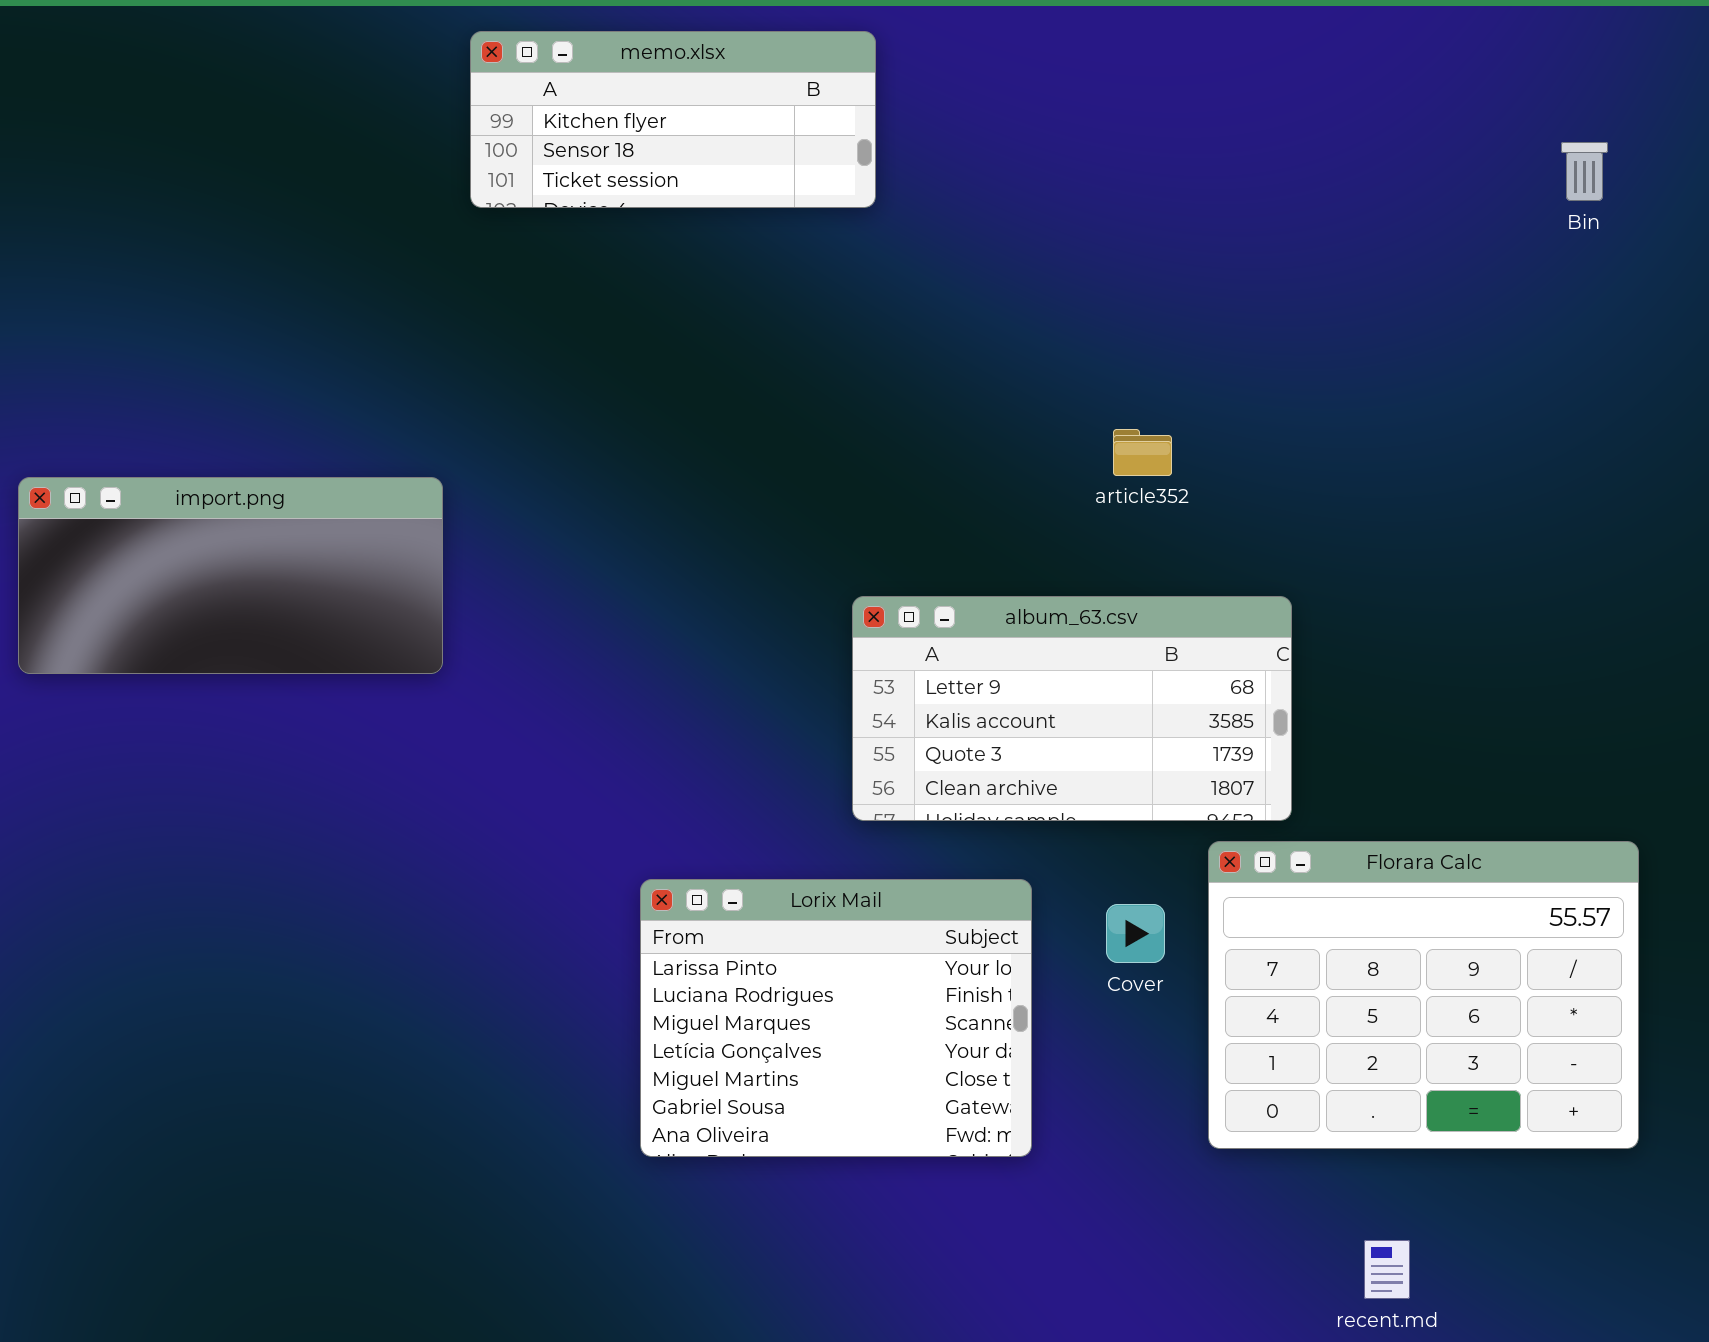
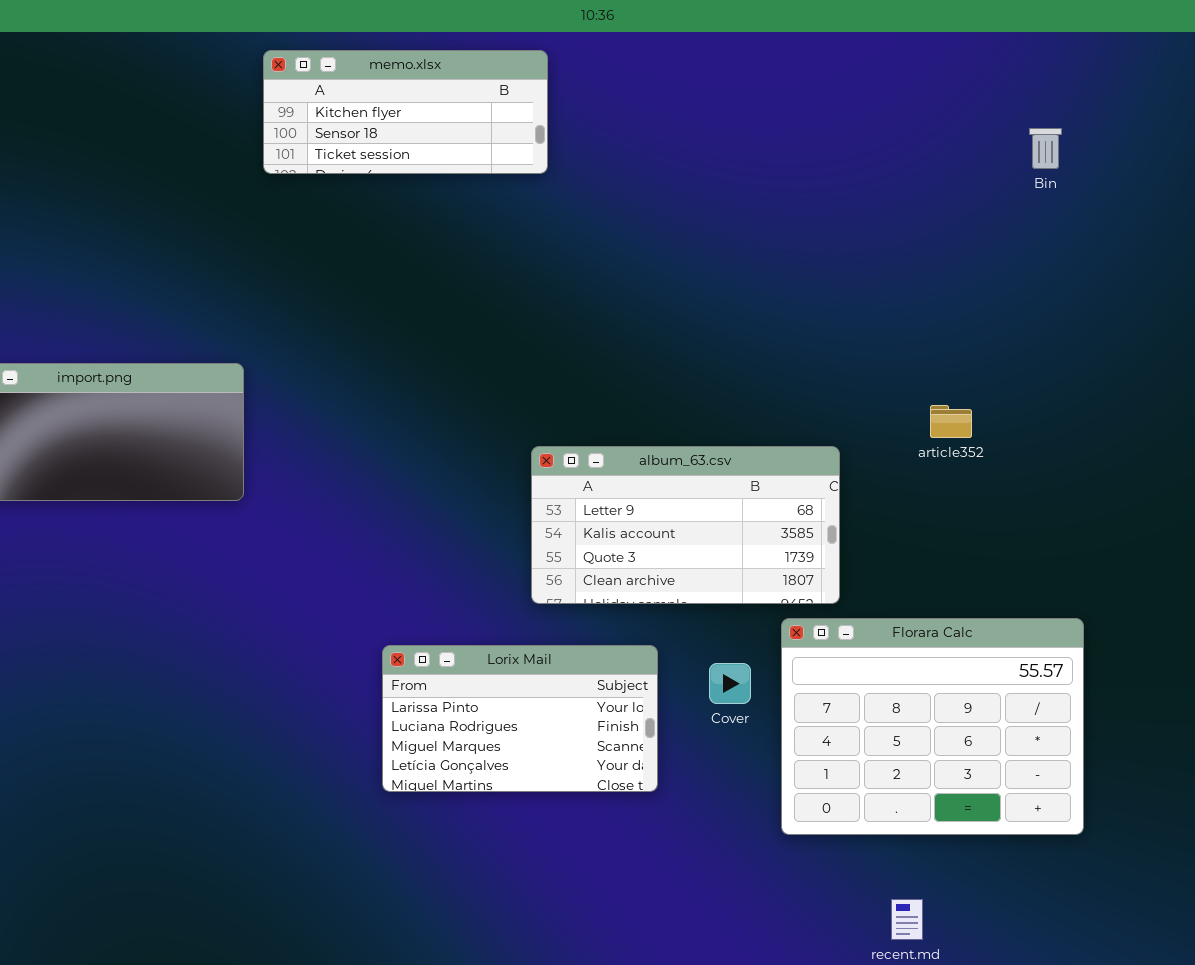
article352: [1113,429,1172,476] -> [930,405,972,438], moved
Lorix Mail: [640,879,1032,1157] -> [382,645,658,792], resized

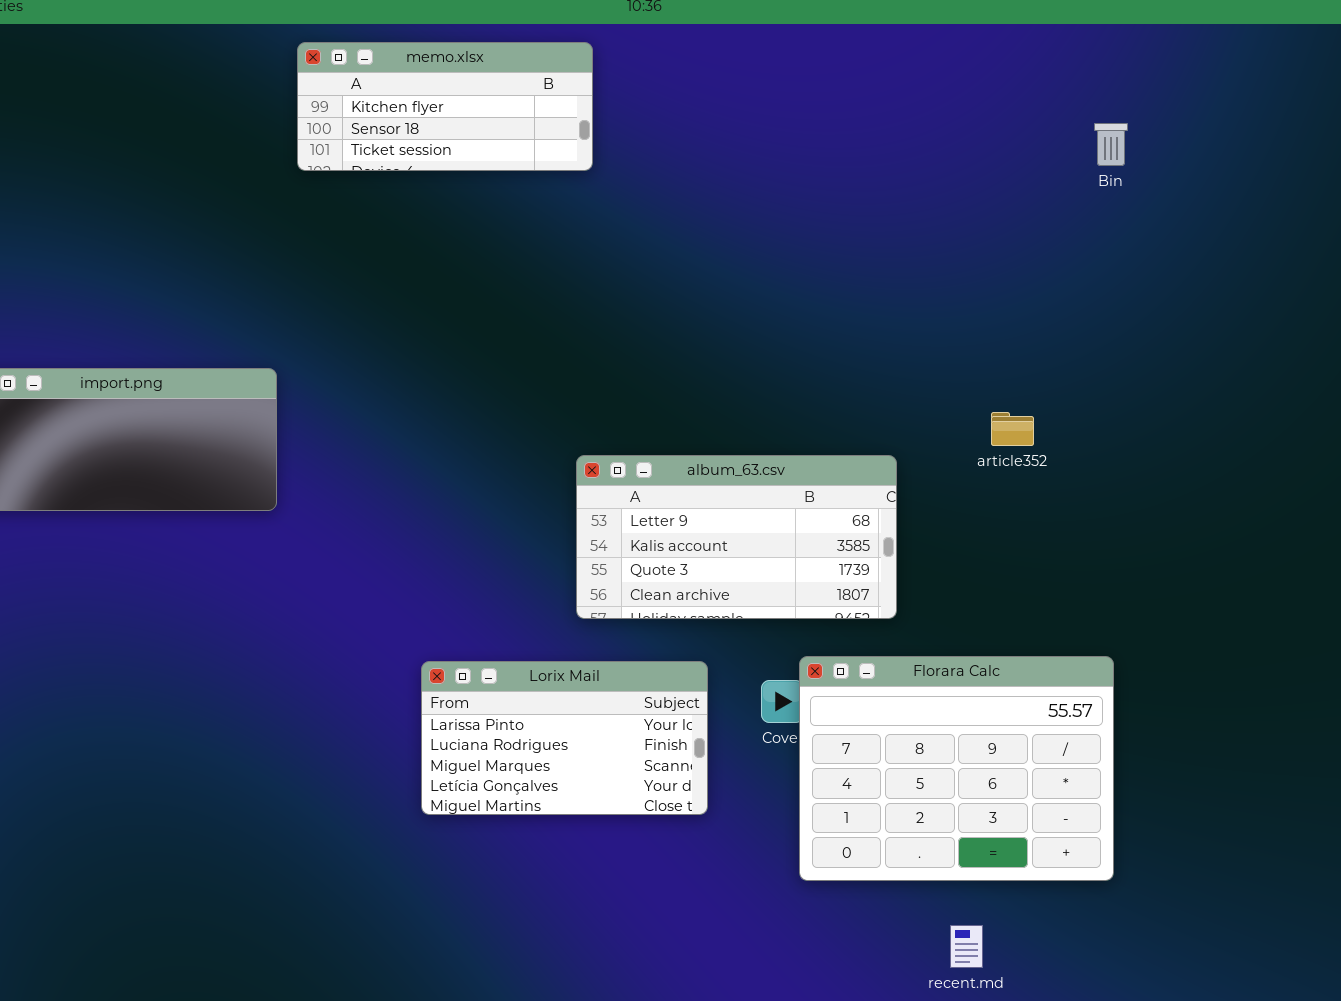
Florara Calc: [781,618,1084,835] -> [799,656,1114,881], moved

